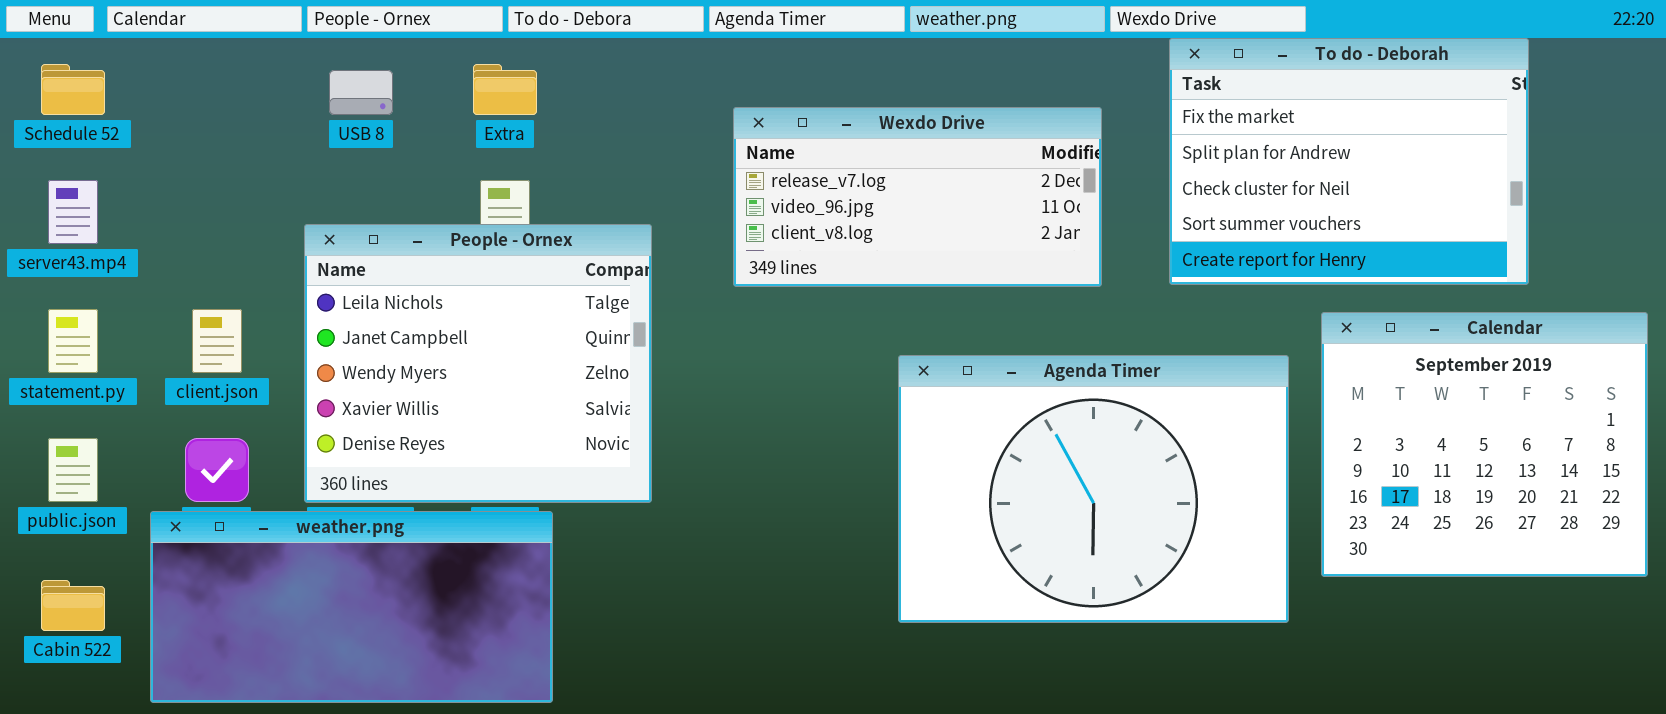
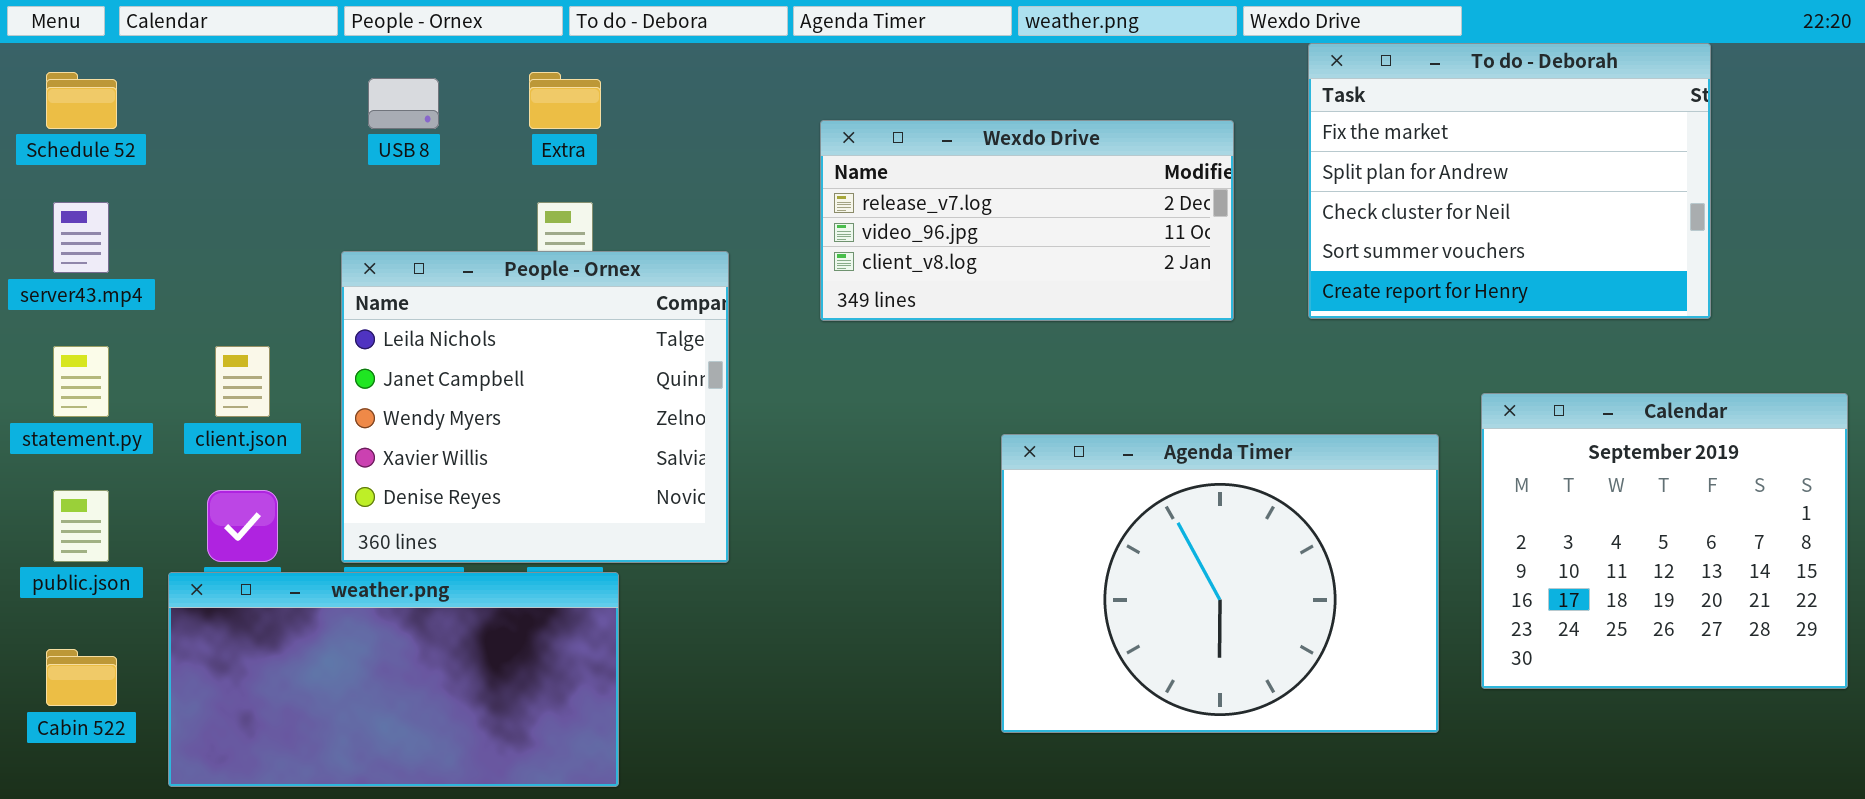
Calendar: [1321,312,1648,577] -> [1481,393,1848,689], moved
Agenda Timer: [898,355,1289,623] -> [1001,434,1439,733], moved

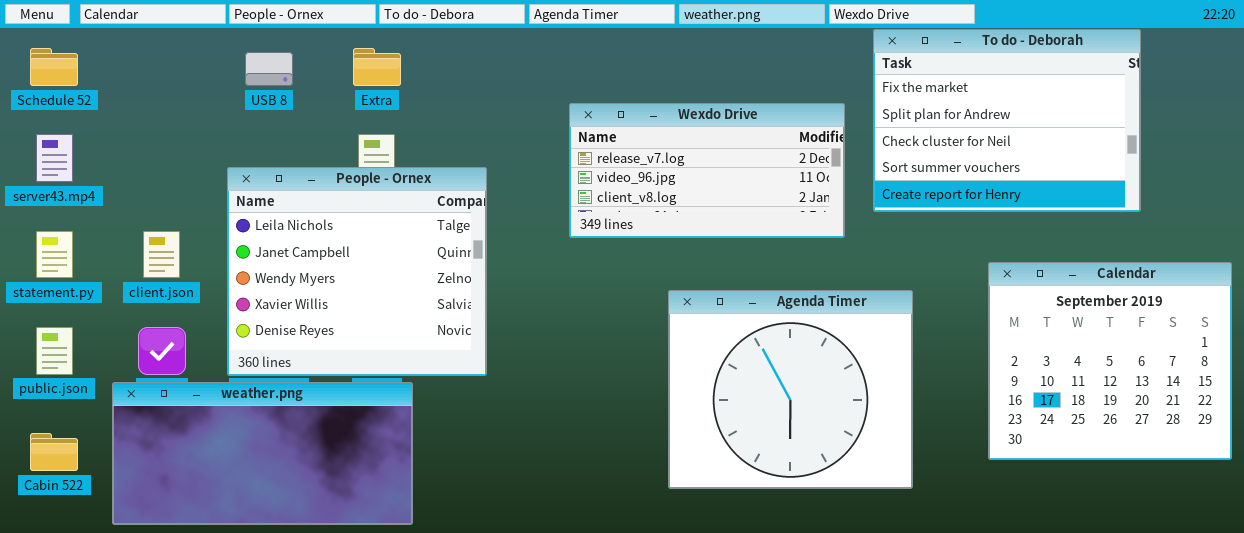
Wexdo Drive: [820,120,1234,321] -> [569,103,845,238], moved
Agenda Timer: [1001,434,1439,733] -> [668,290,913,489], resized

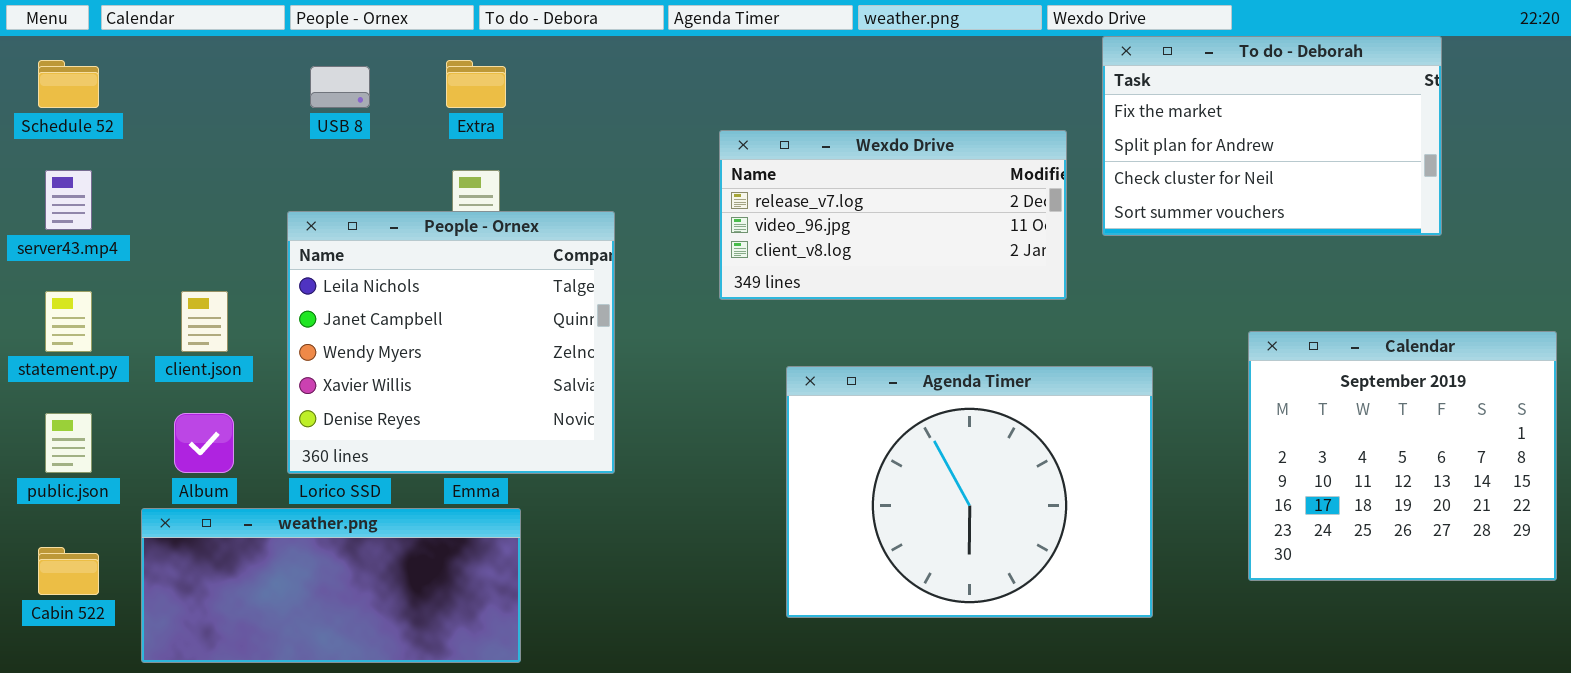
To do - Deborah: [873,29,1141,212] -> [1102,36,1442,236], resized
Agenda Timer: [668,290,913,489] -> [786,366,1153,618], resized
weather.png: [112,382,413,525] -> [141,508,521,663], resized

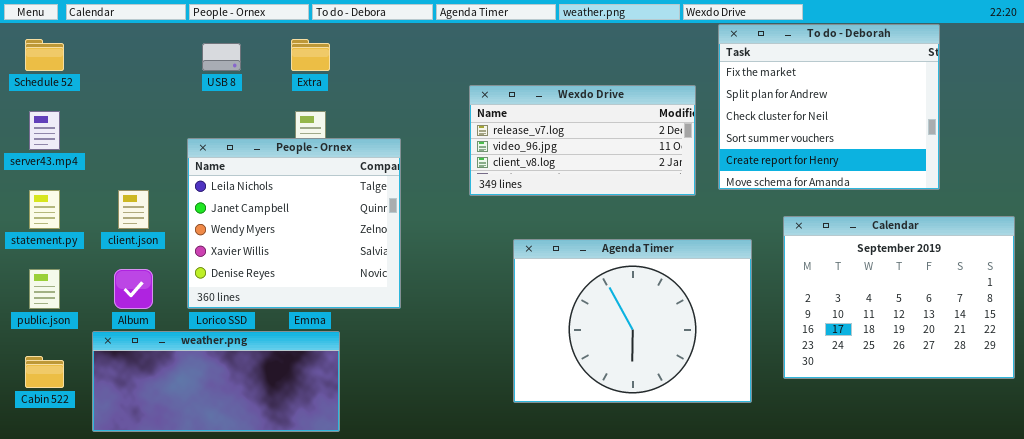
To do - Deborah: [1102,36,1442,236] -> [718,24,940,190], resized
Calendar: [1248,331,1557,581] -> [783,216,1015,379], resized

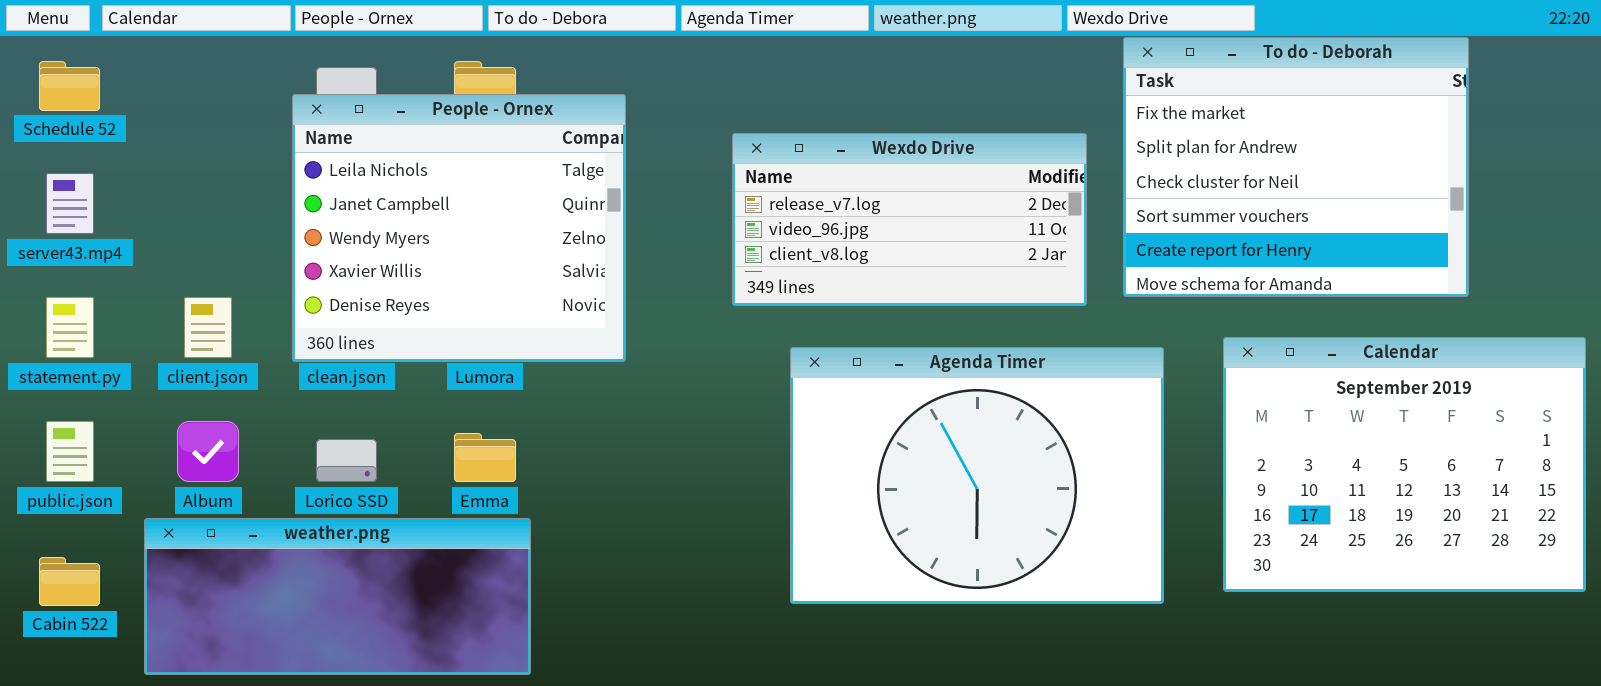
People - Ornex: [187,138,401,309] -> [292,94,626,362], moved
Agenda Timer: [513,239,752,403] -> [790,347,1164,604], moved

